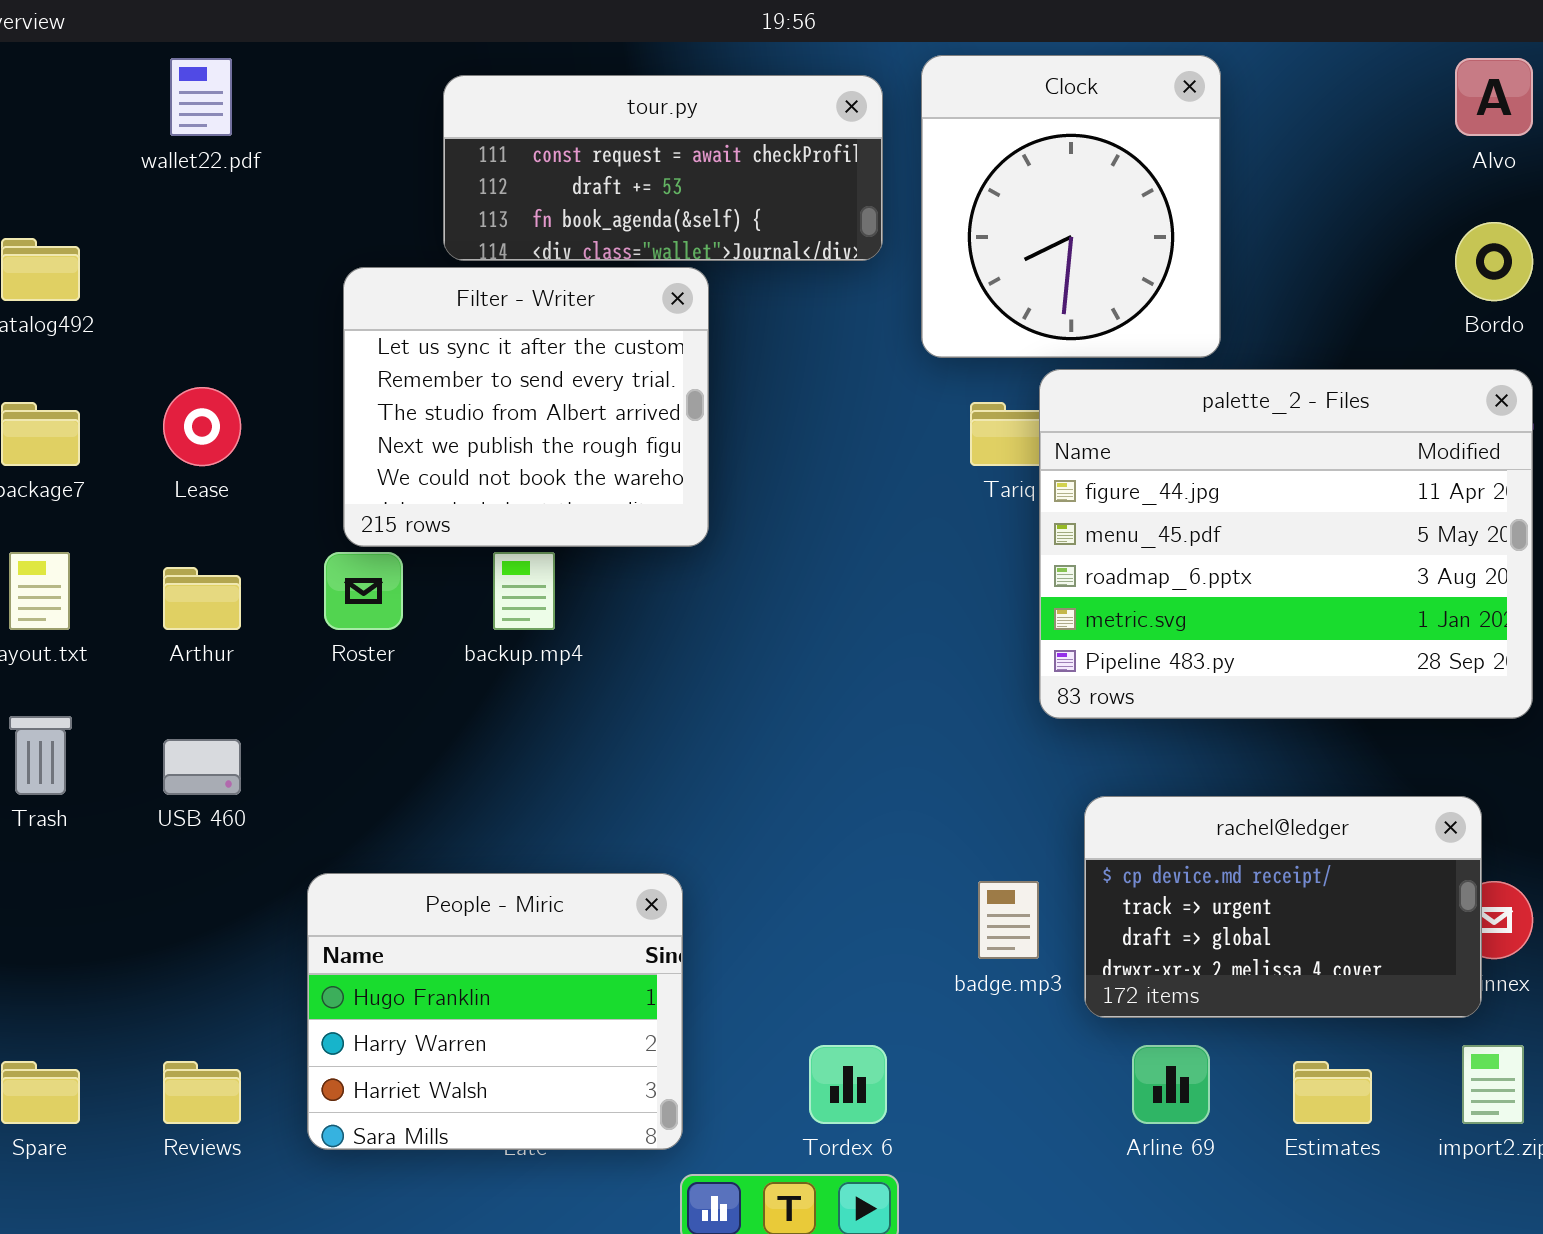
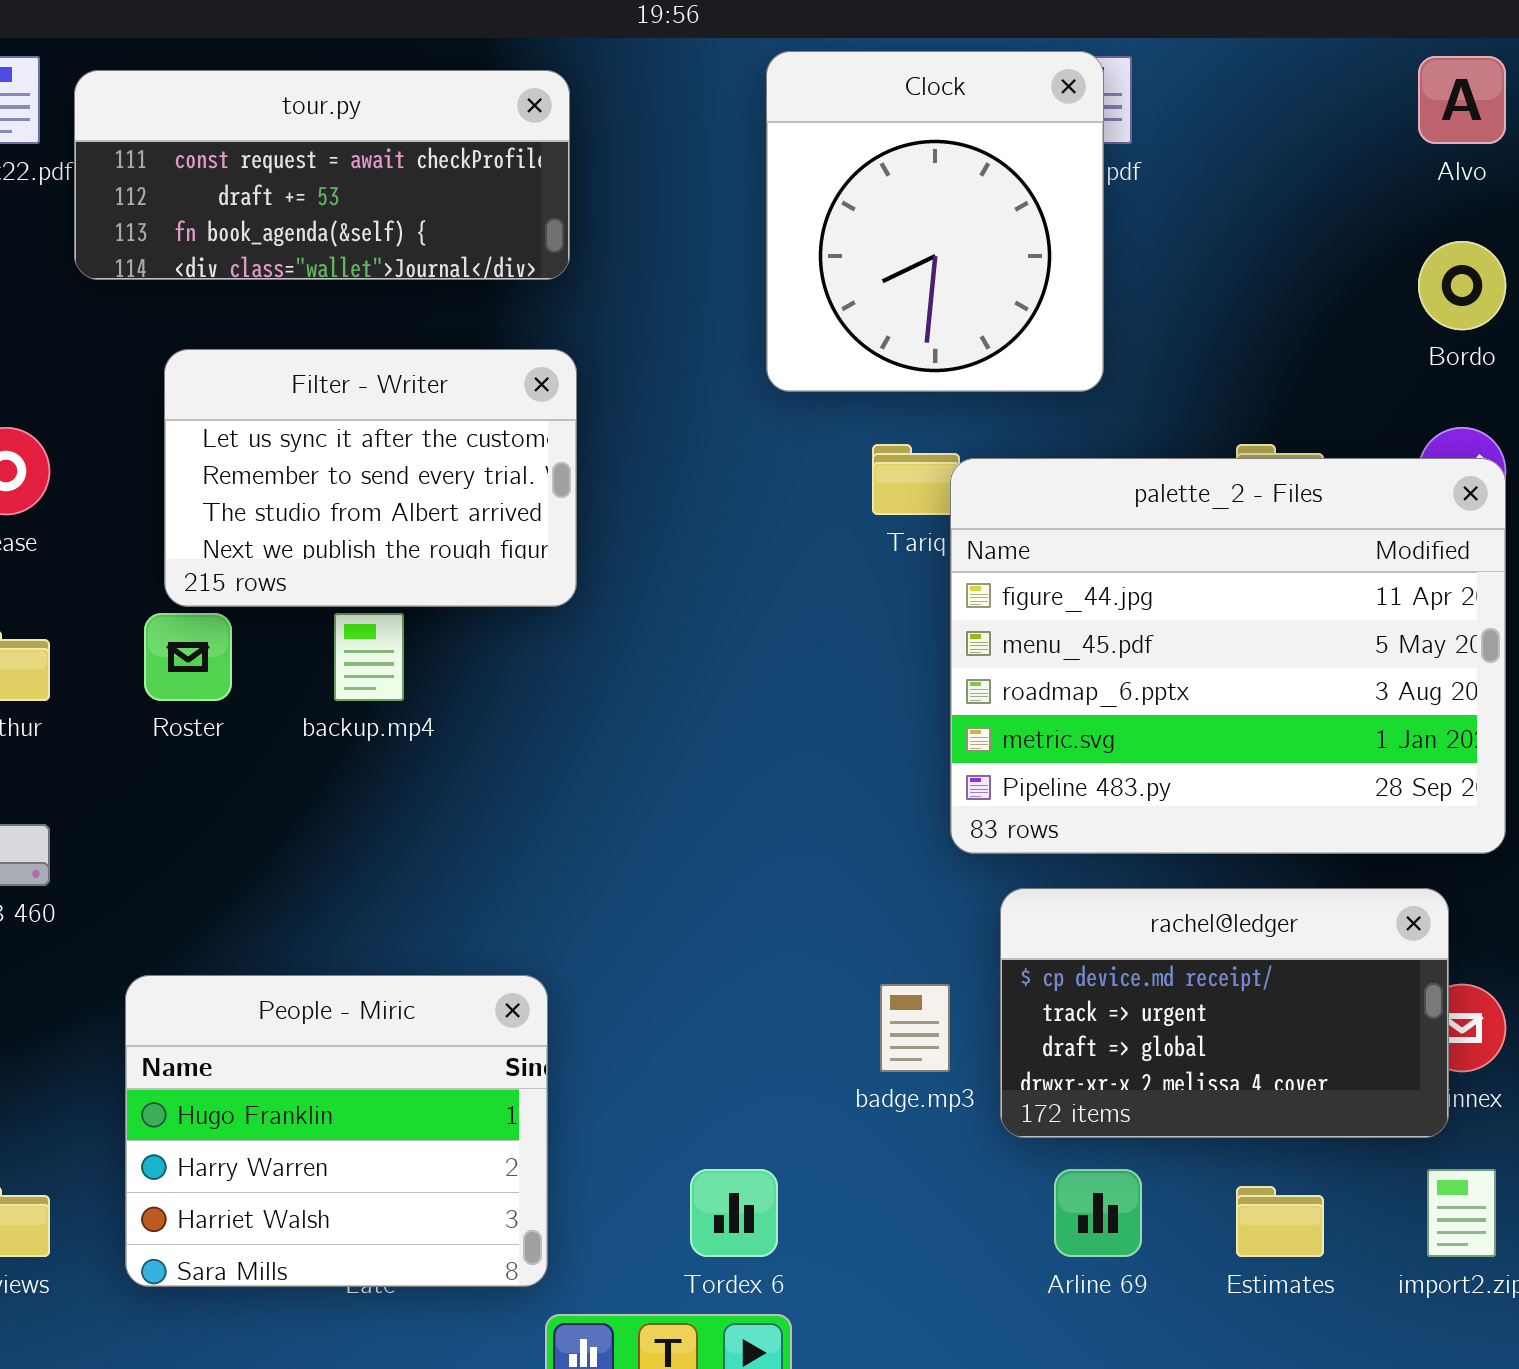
Clock: [921,55,1221,358] -> [766,51,1104,392], moved
tour.py: [443,75,883,261] -> [74,70,570,280], moved
Filter - Writer: [343,267,709,547] -> [164,349,577,607], resized
palette_2 - Files: [1039,369,1533,719] -> [950,458,1506,854], moved

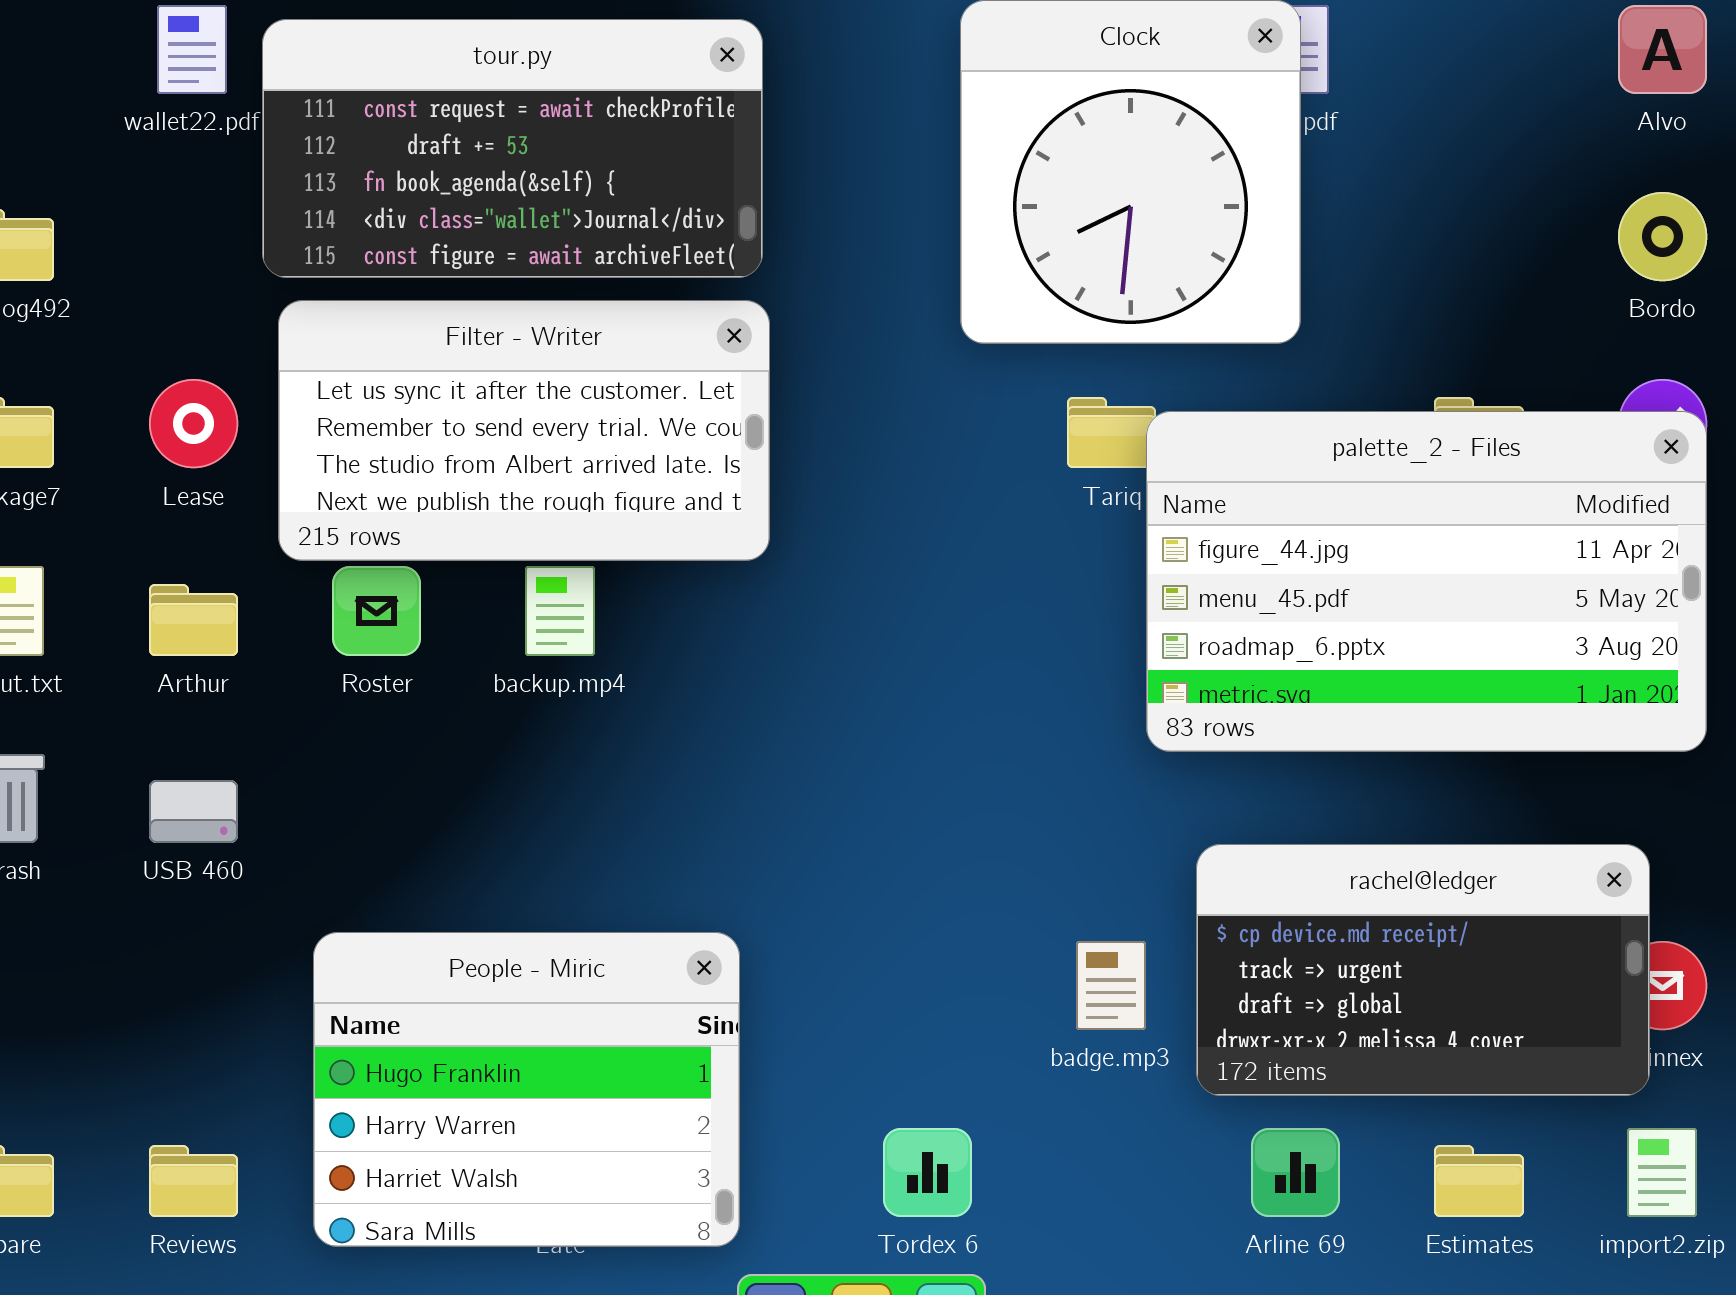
tour.py: [74,70,570,280] -> [262,19,763,278], resized
Filter - Writer: [164,349,577,607] -> [278,300,770,561], resized
palette_2 - Files: [950,458,1506,854] -> [1146,411,1707,752], resized

